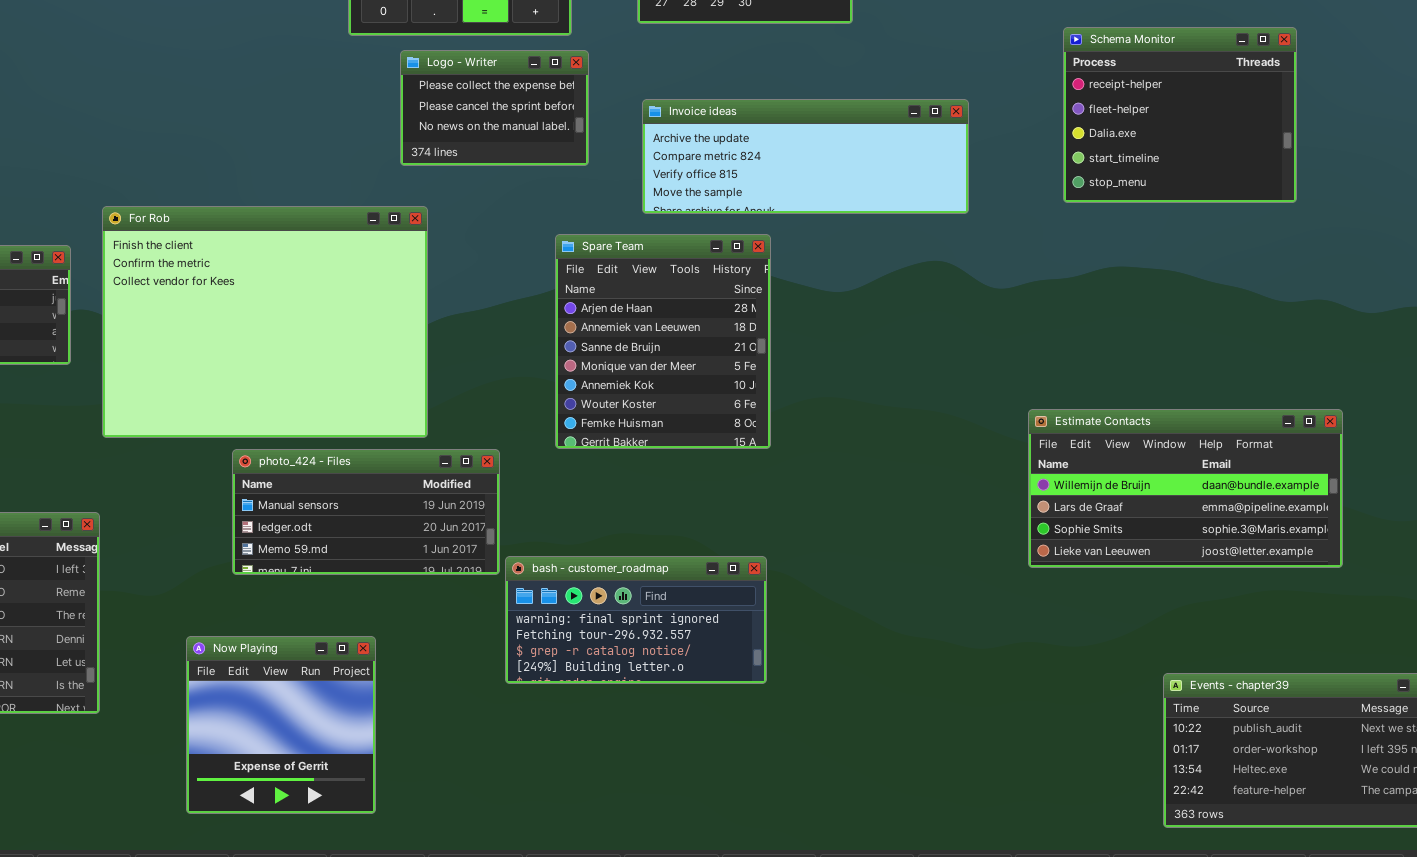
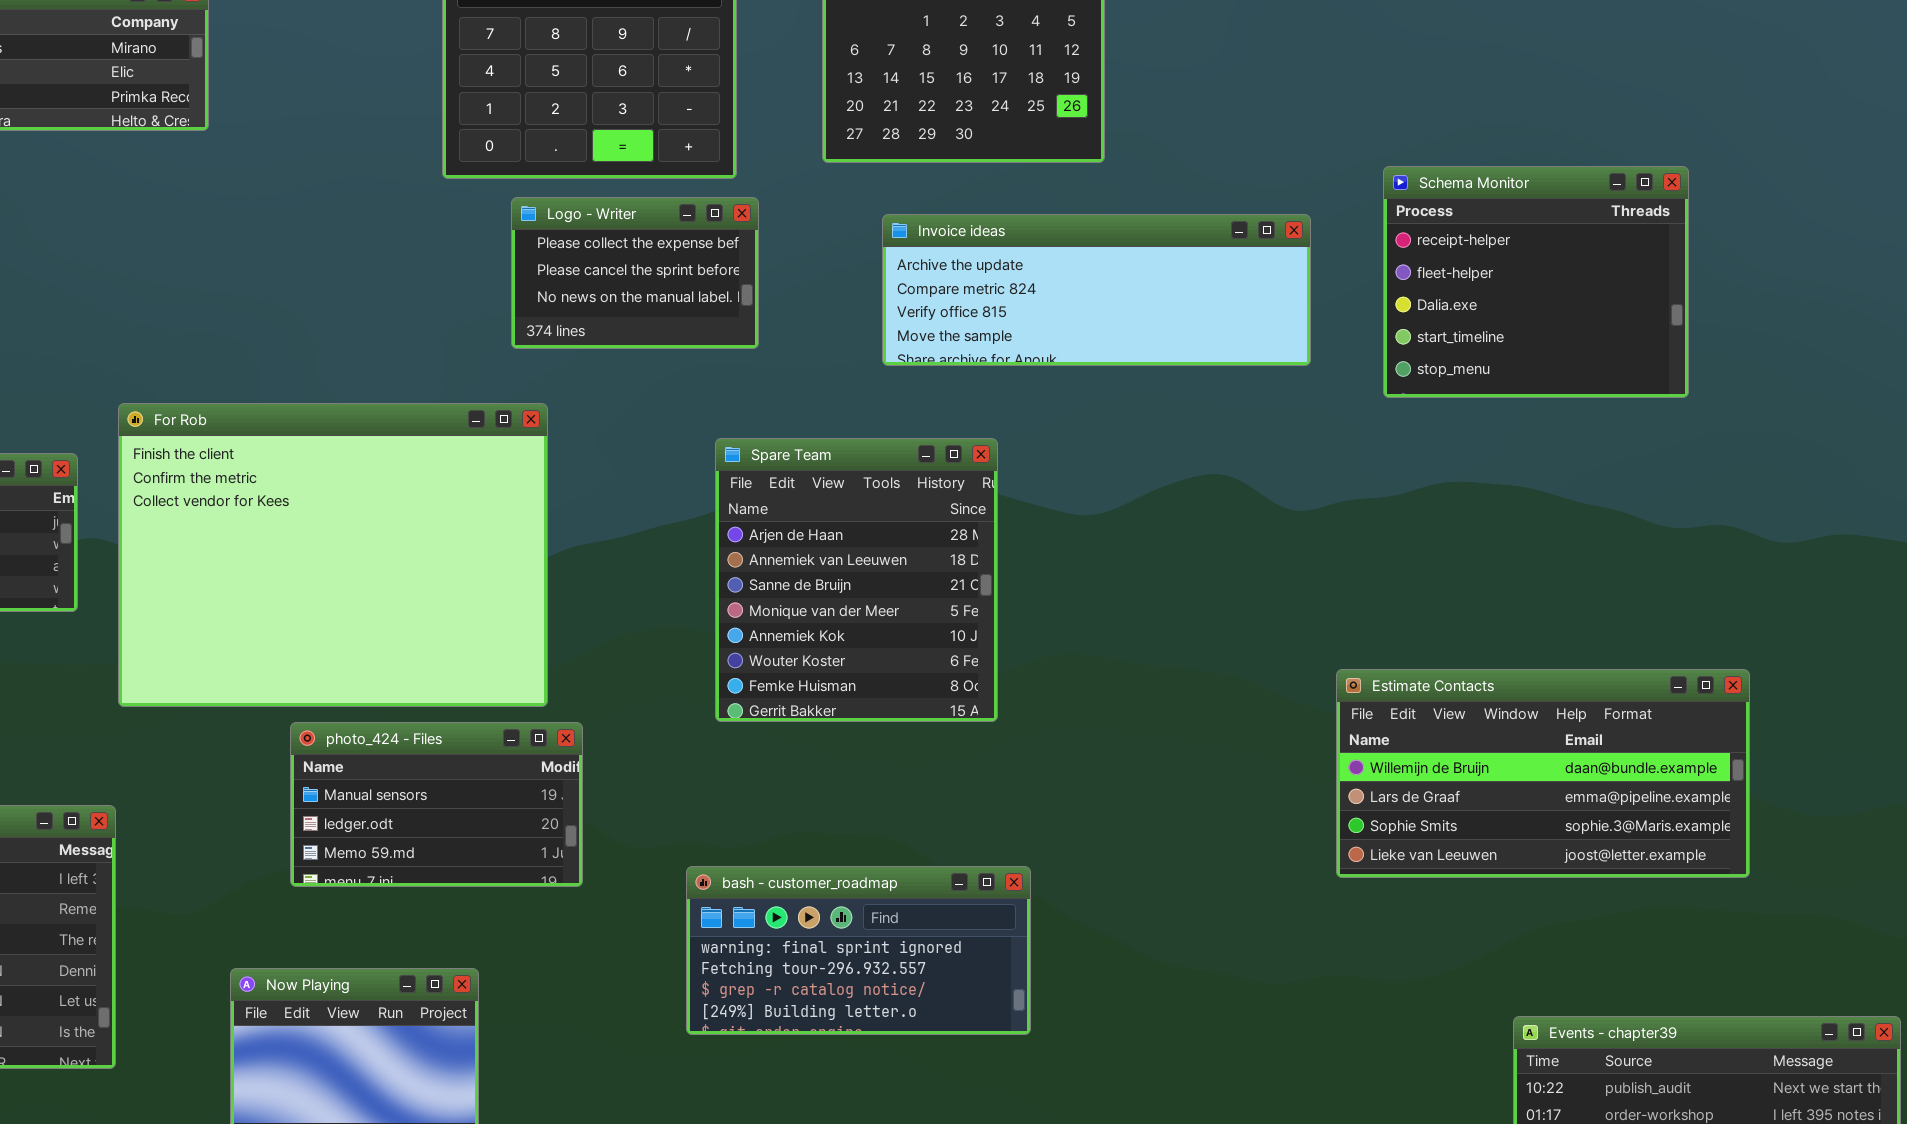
Invoice ideas: [642,99,969,214] -> [882,214,1311,366], moved
photo_424 - Files: [232,449,500,575] -> [290,722,583,887], resized
bash - customer_roadmap: [505,556,767,684] -> [686,866,1031,1035], moved

